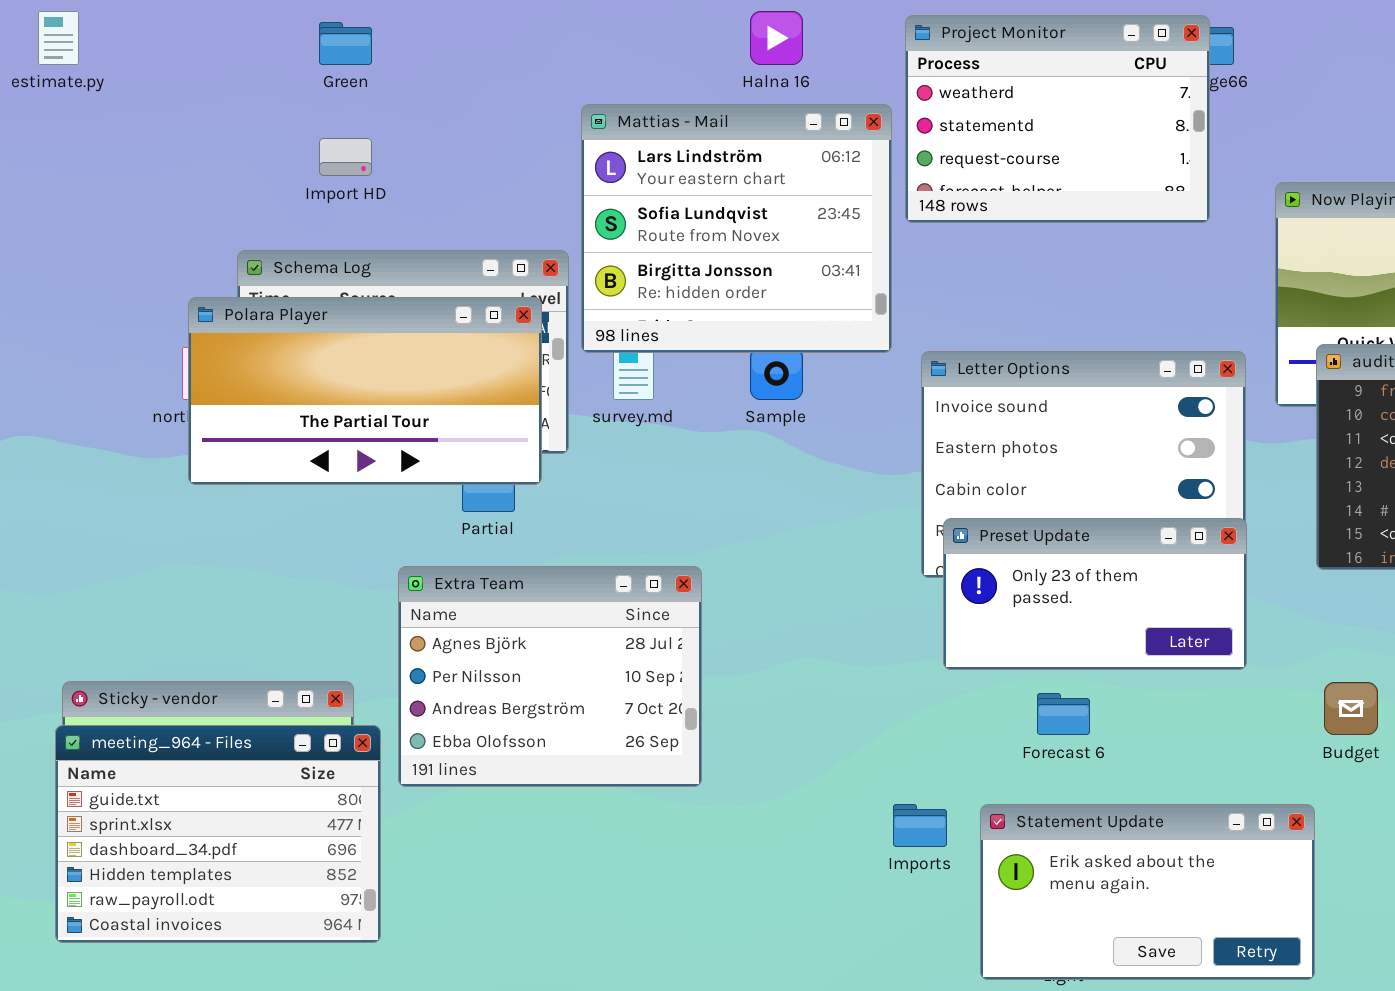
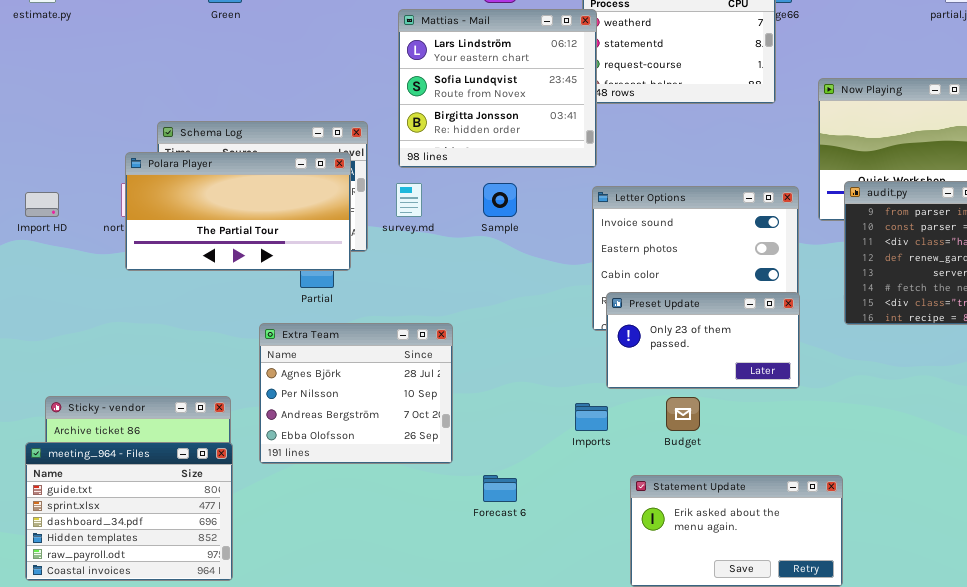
Mattias - Mail: [581,104,892,353] -> [398,9,597,168], moved
Import HD: [319,138,372,176] -> [25,192,59,217], moved
Budget: [1324,682,1378,735] -> [666,397,700,431], moved
Forecast 6: [1037,693,1090,735] -> [483,475,517,502], moved
meeting_964 - Files: [55,725,381,943] -> [25,442,233,581], moved
Imports: [893,804,947,847] -> [575,403,608,431], moved

